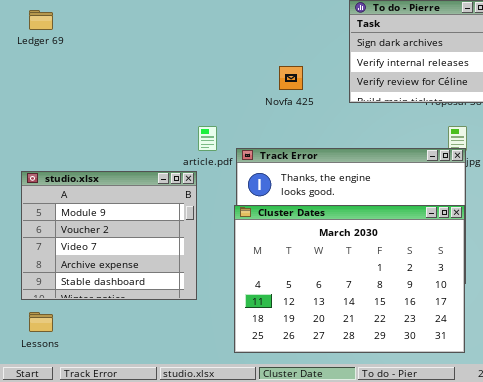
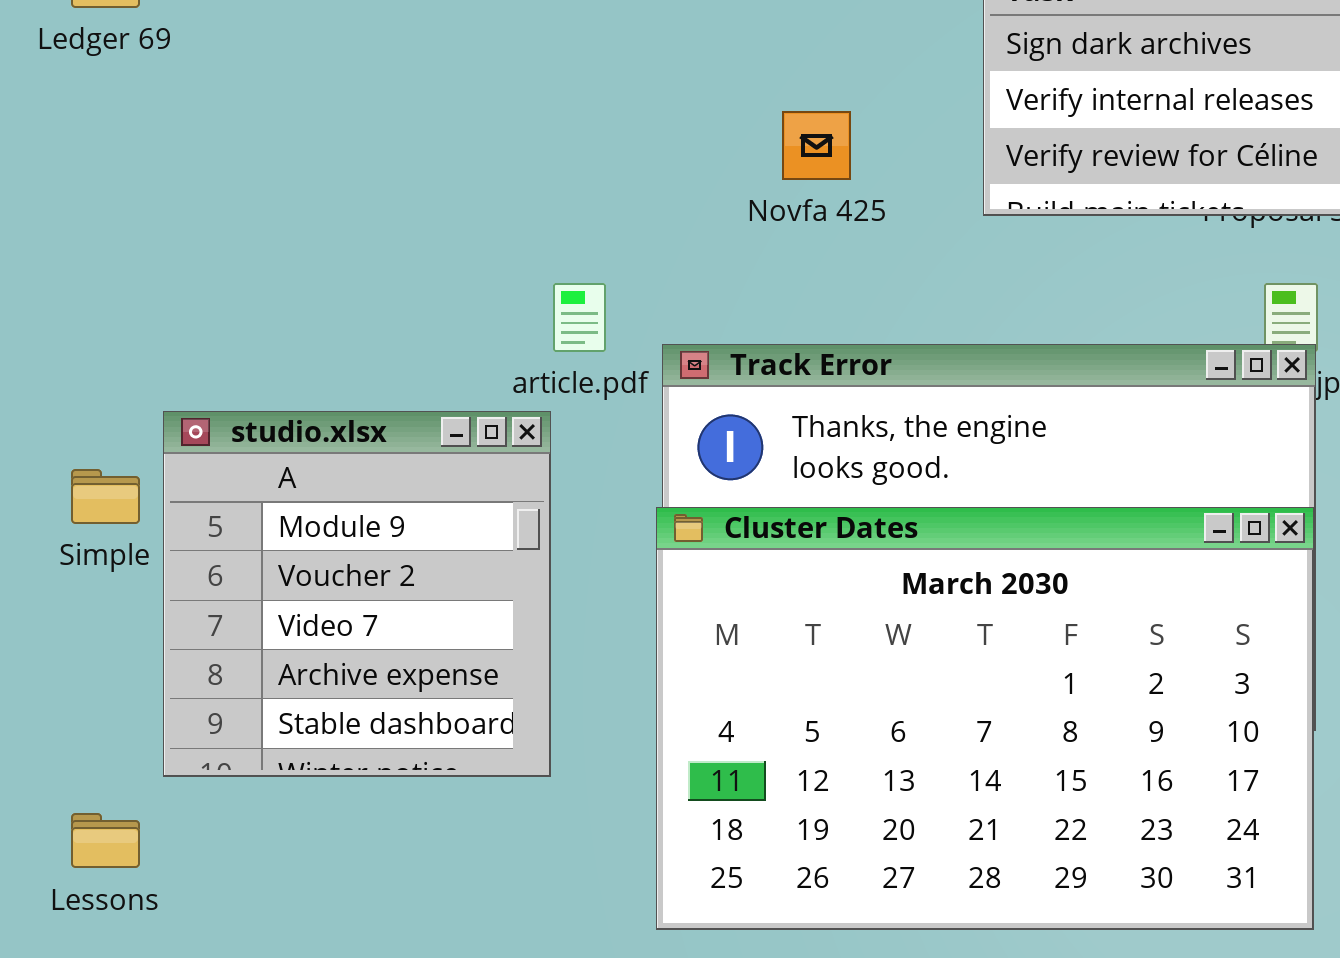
studio.xlsx: [21,171,197,300] -> [163,411,551,777], resized

